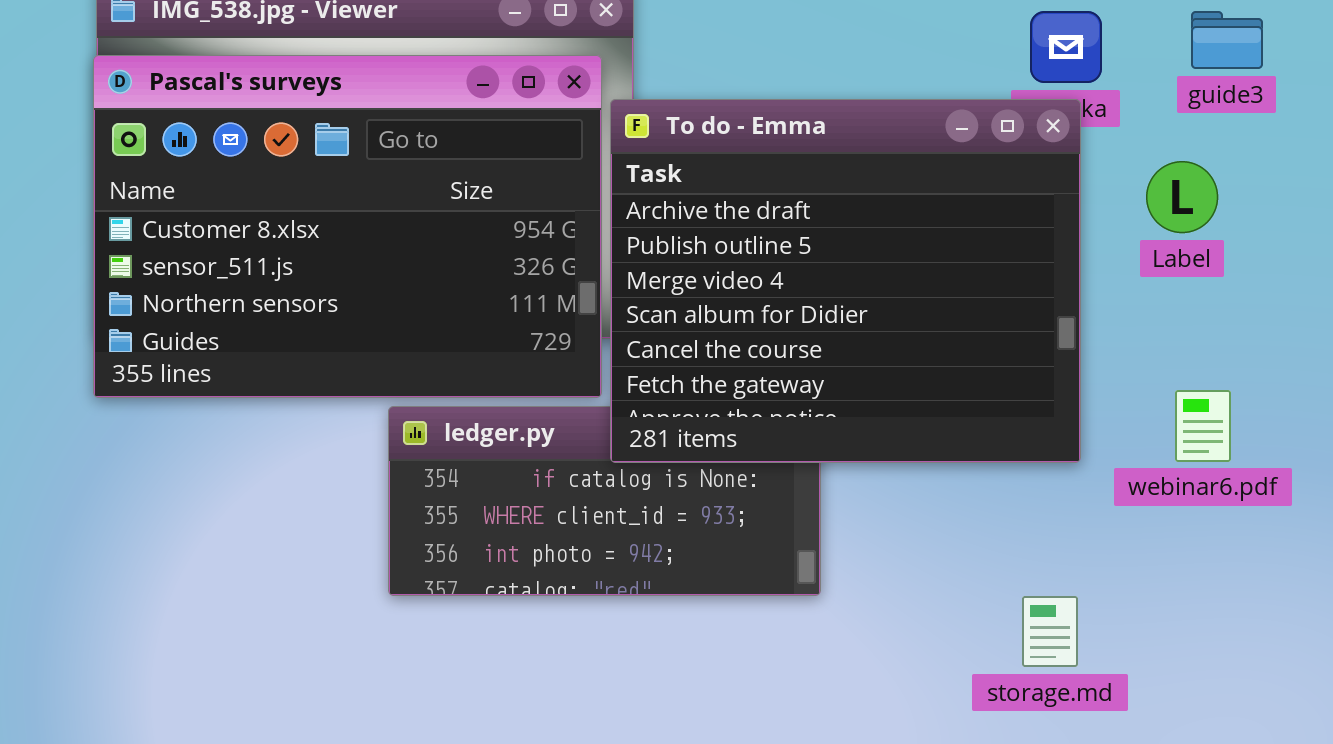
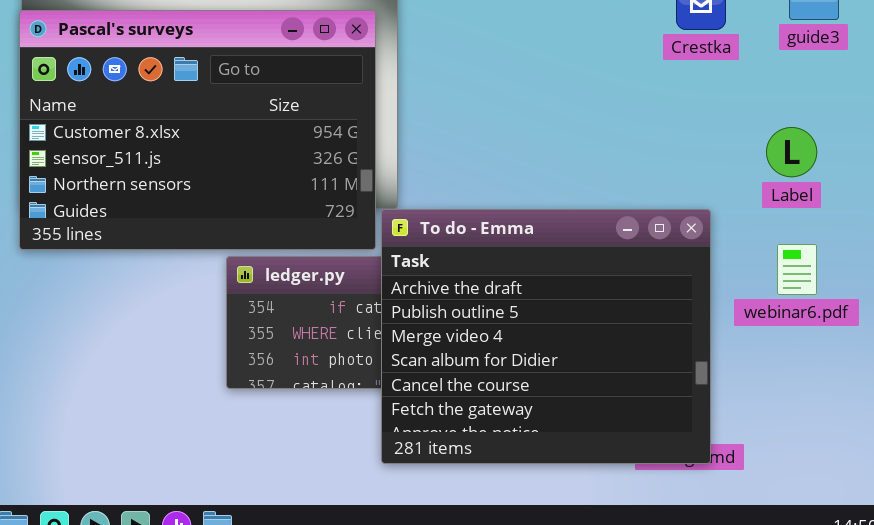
To do - Emma: [610,99,1081,463] -> [381,209,711,464], moved
Label: [1146,161,1218,233] -> [766,127,817,177], moved

